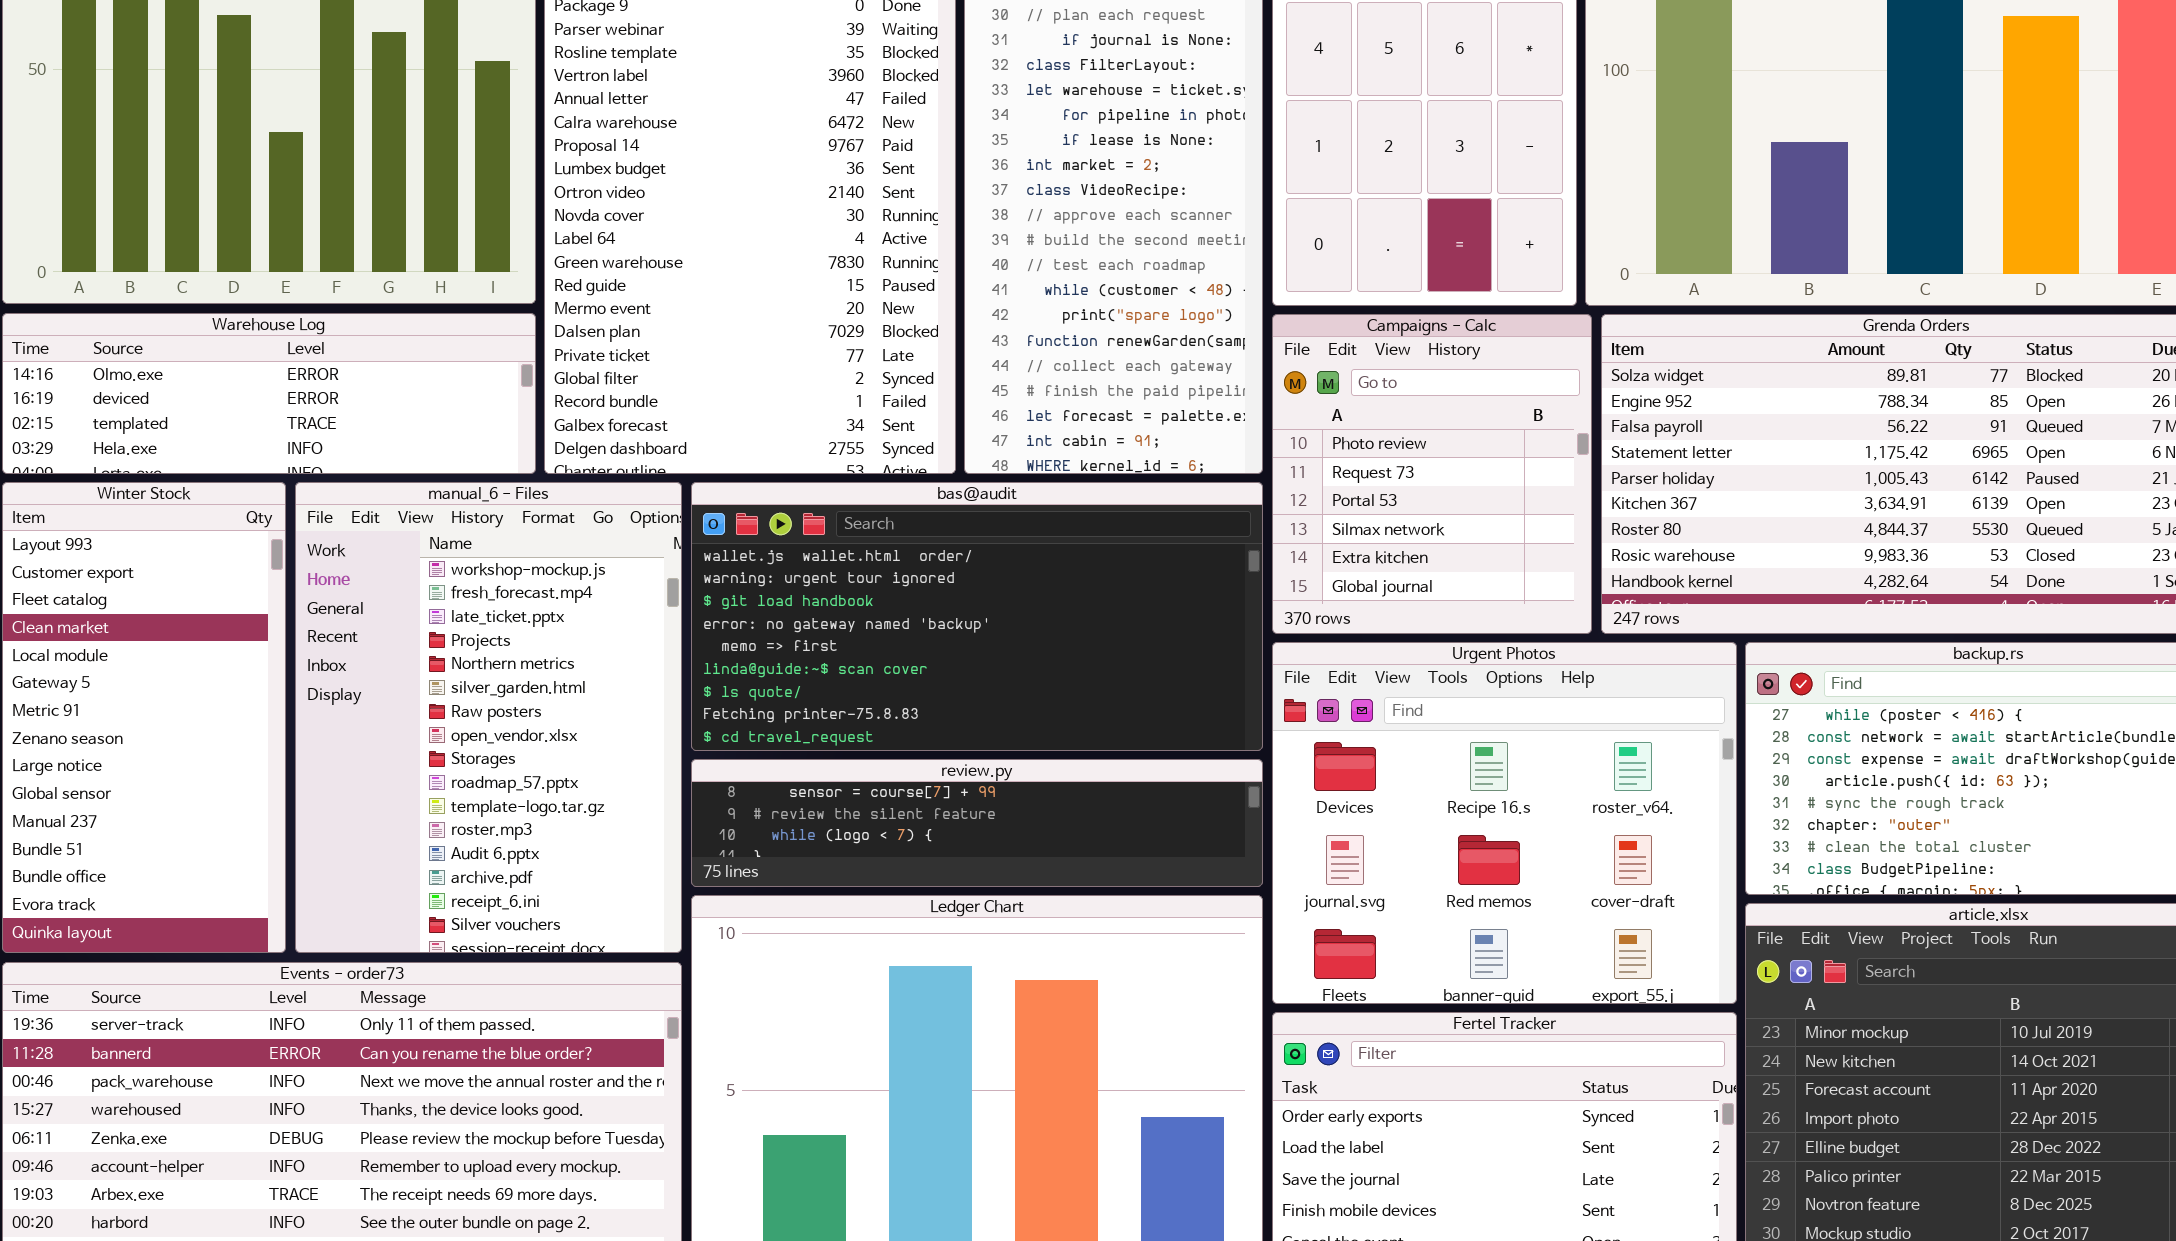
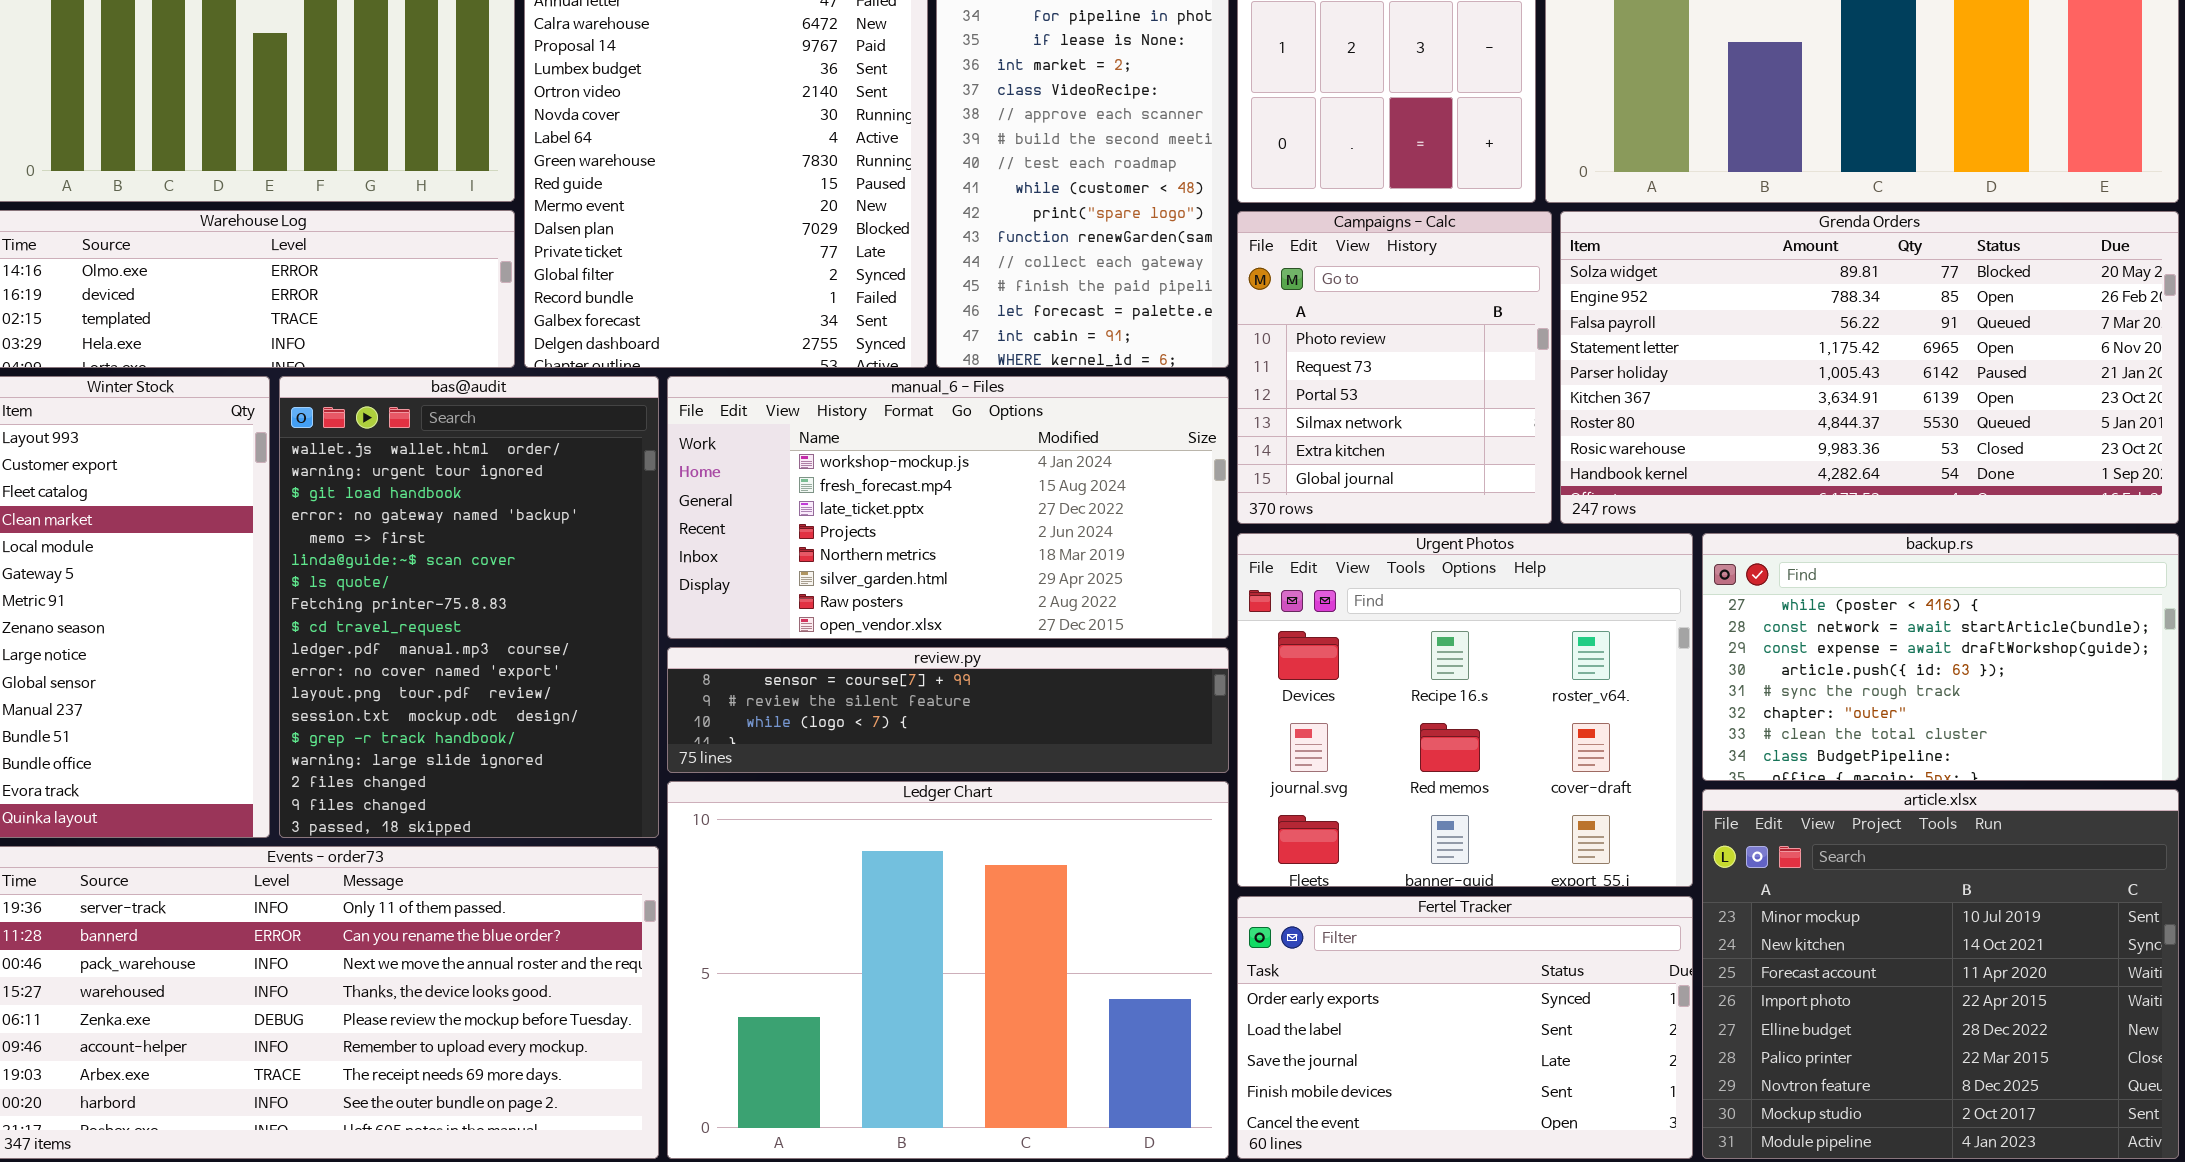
manual_6 - Files: [295,482,682,953] -> [667,376,1229,639], moved, resized
bas@audit: [691,482,1263,751] -> [279,376,659,838], moved, resized

